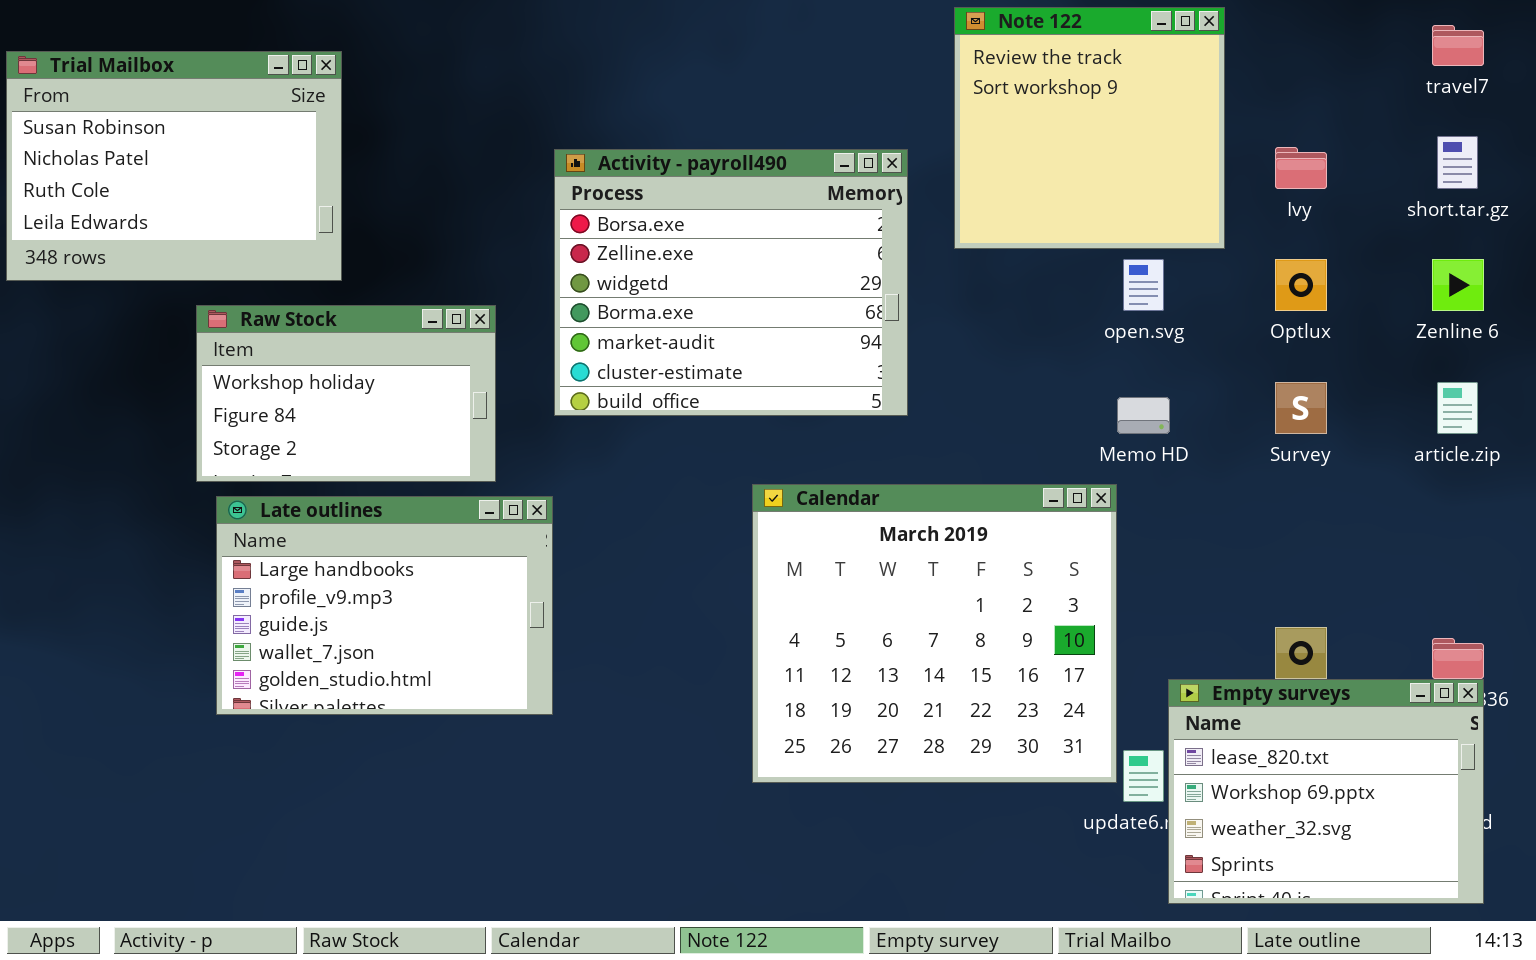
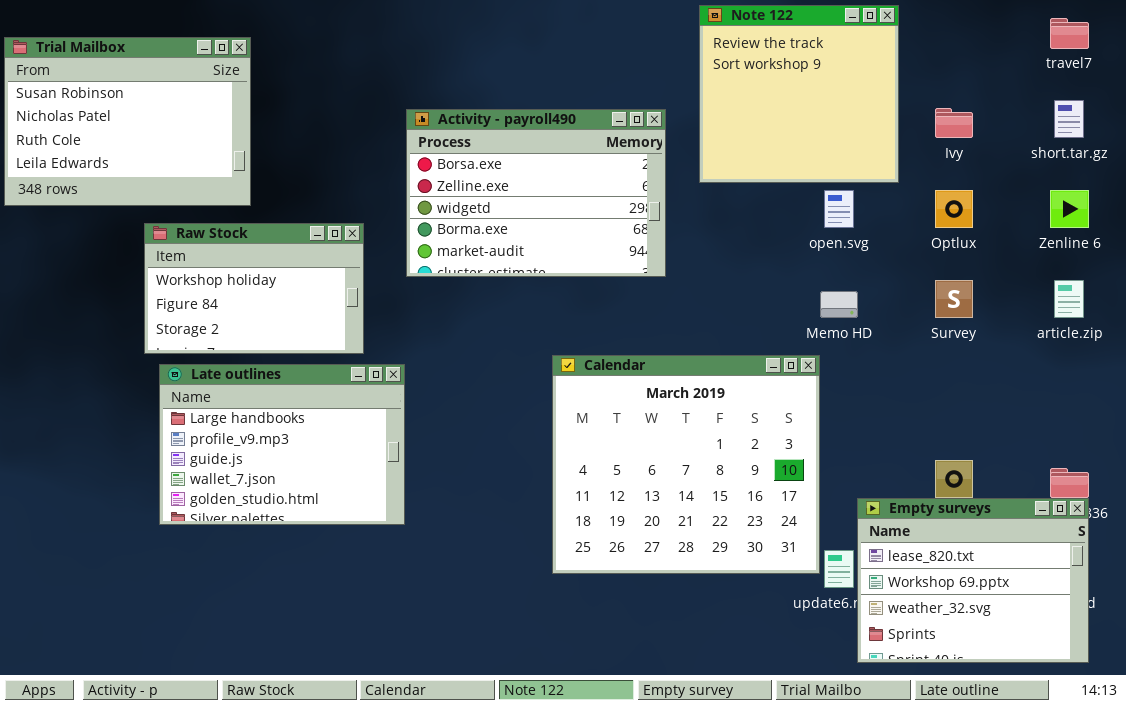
Activity - payroll490: [554,149,908,416] -> [406,109,666,277], resized

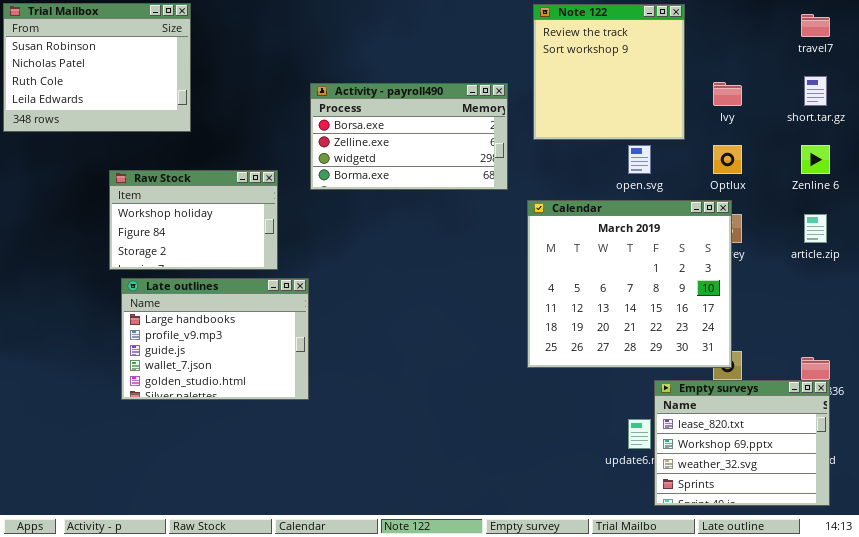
Trial Mailbox: [4,37,251,206] -> [3,3,191,132], moved
Activity - payroll490: [406,109,666,277] -> [310,83,508,190], resized
Calendar: [552,355,820,574] -> [527,200,732,368], moved

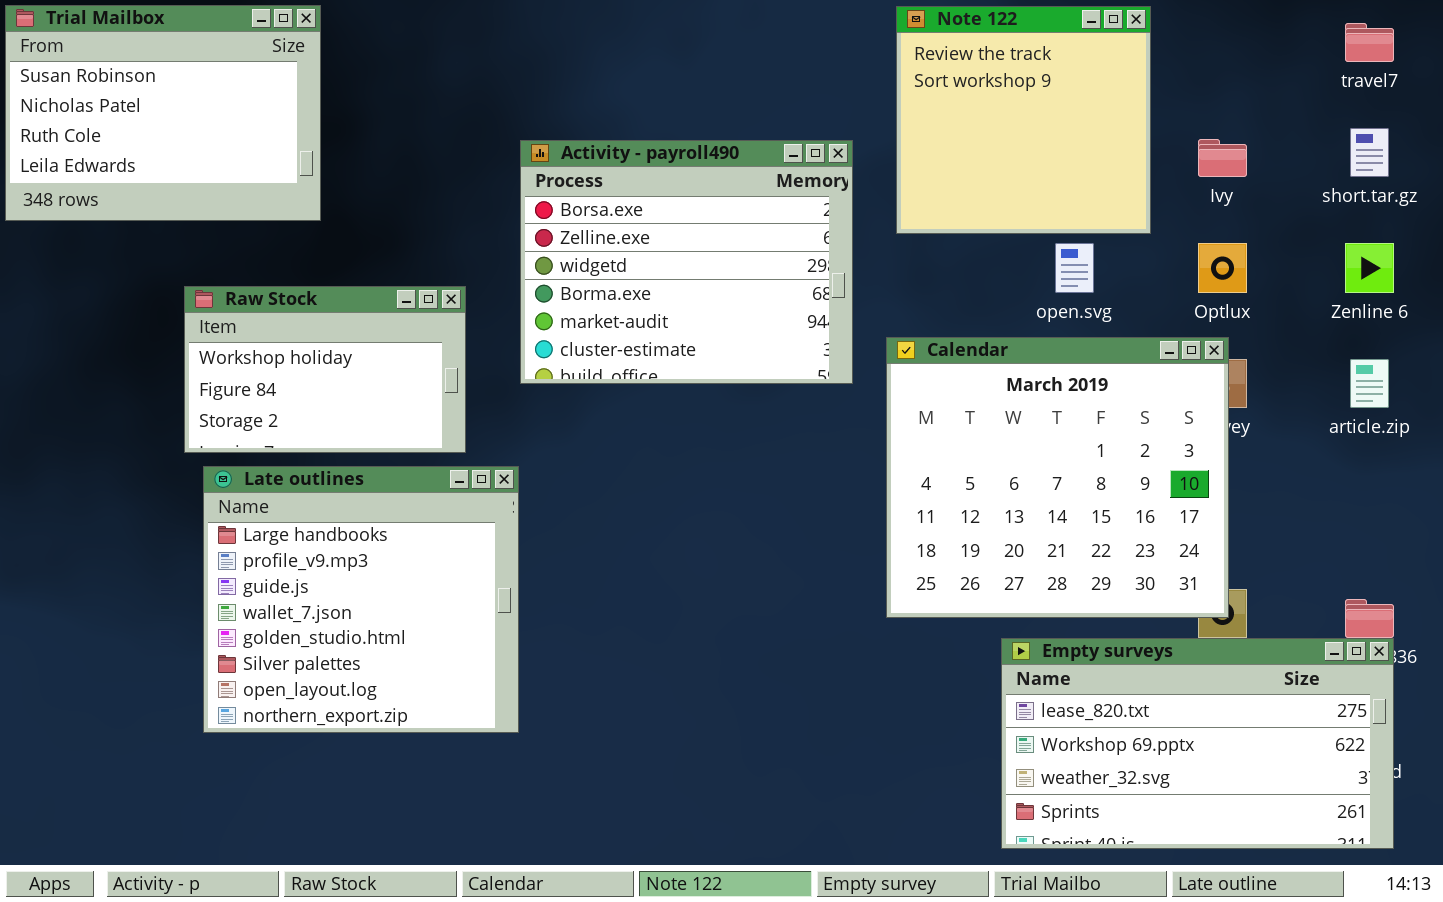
Activity - payroll490: [310,83,508,190] -> [520,140,853,384], resized
Late outlines: [121,278,309,400] -> [203,466,519,733], resized
Empty surveys: [654,380,830,506] -> [1001,638,1394,849], resized

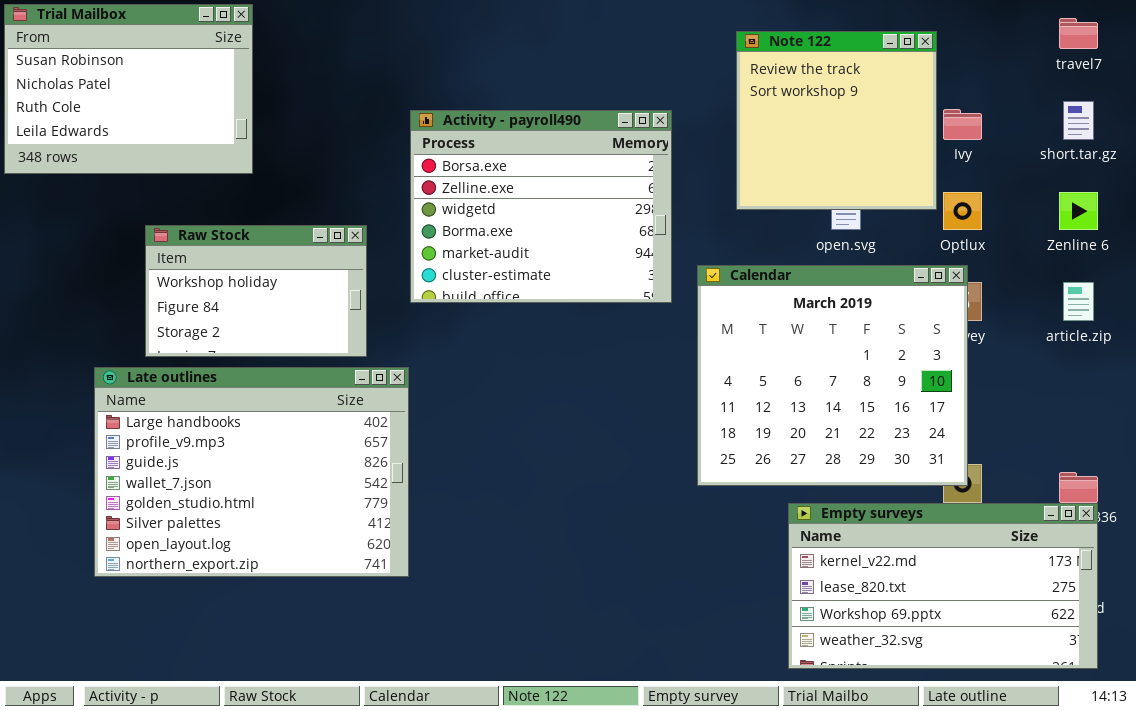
Note 122: [896,6,1151,234] -> [736,31,937,210], moved
Late outlines: [203,466,519,733] -> [94,367,409,577], resized
Empty surveys: [1001,638,1394,849] -> [788,503,1098,669], scrolled up 1 row

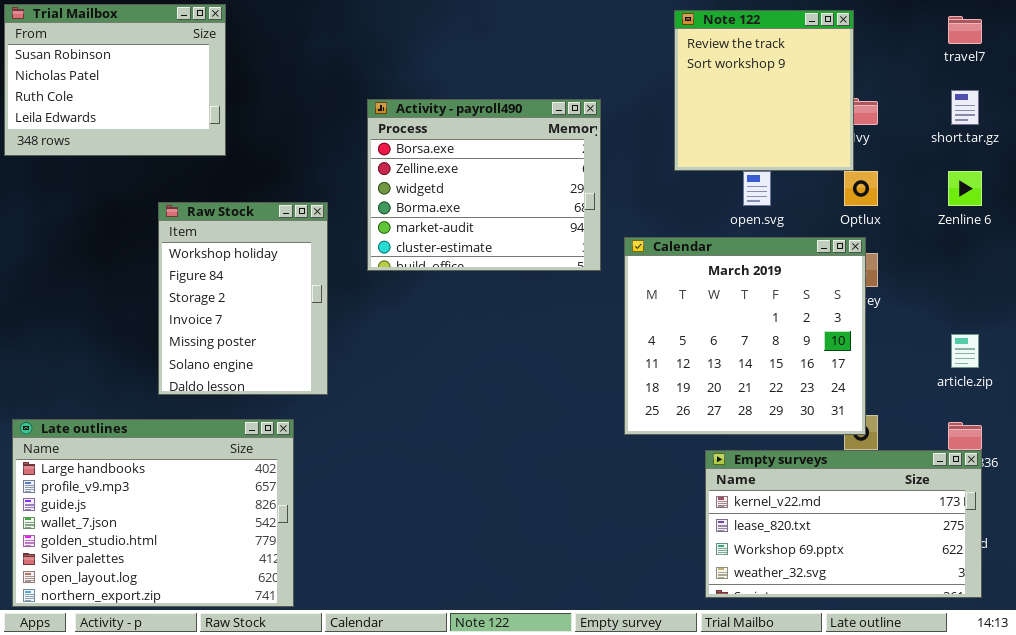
Note 122: [736,31,937,210] -> [674,10,854,171], moved
Raw Stock: [145,225,367,357] -> [158,202,328,395], resized
article.zip: [1063,282,1094,321] -> [951,334,979,368], moved
Late outlines: [94,367,409,577] -> [12,419,294,607], moved

